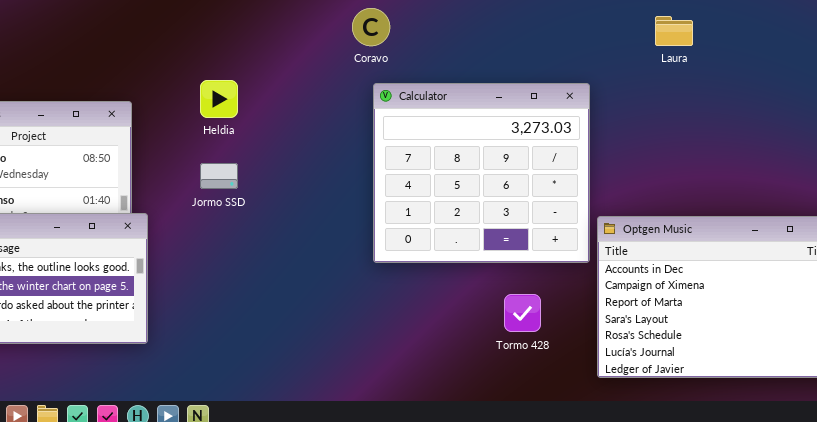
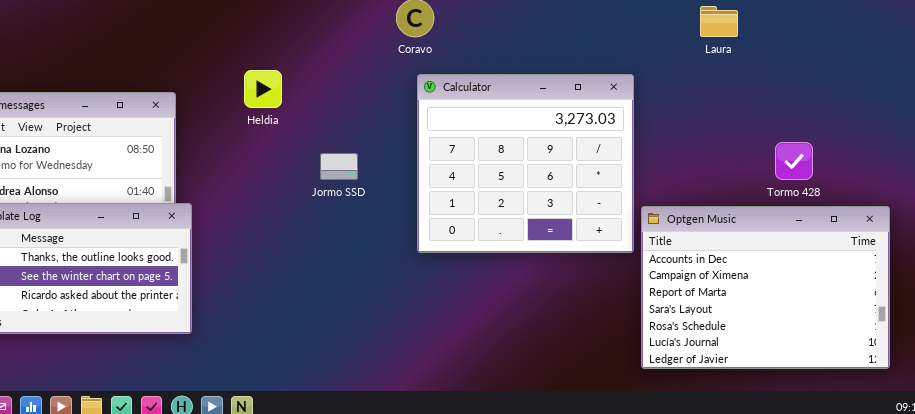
Jormo SSD: [200,163,238,189] -> [320,153,358,180], moved
Tormo 428: [504,294,541,332] -> [775,142,813,180], moved

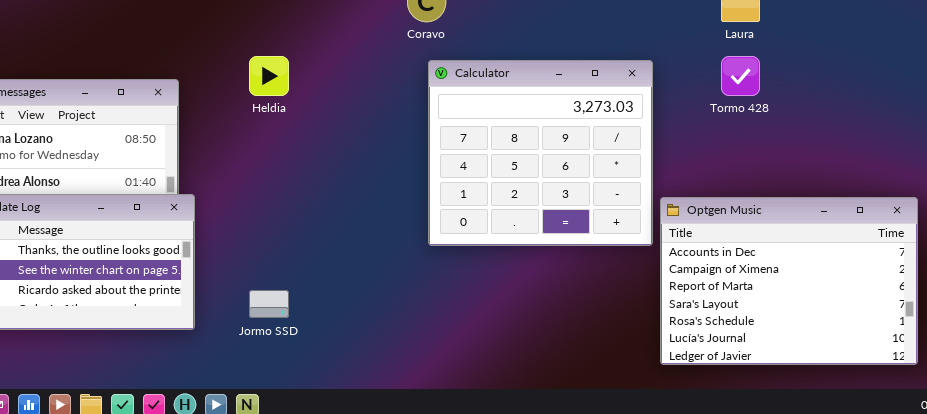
Tormo 428: [775,142,813,180] -> [721,56,760,96], moved
Jormo SSD: [320,153,358,180] -> [249,290,289,318], moved

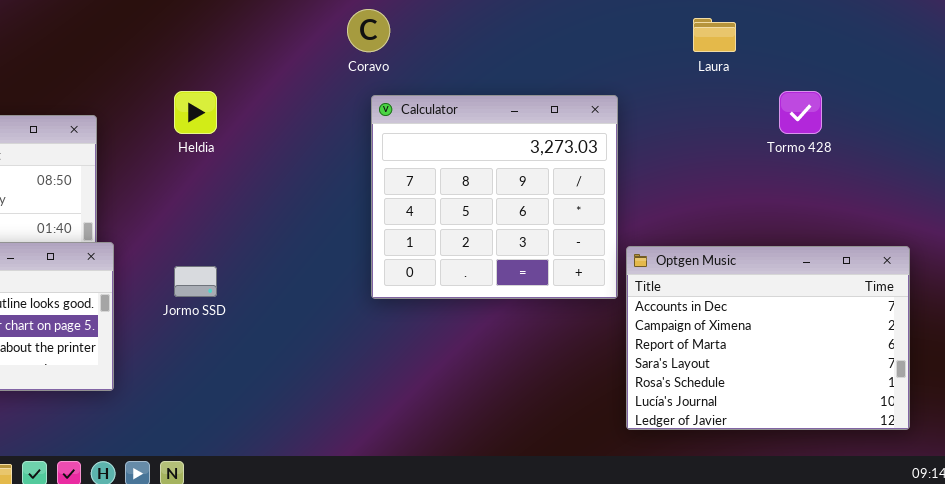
Tormo 428: [721,56,760,96] -> [779,91,822,134], moved
Jormo SSD: [249,290,289,318] -> [174,266,217,297], moved

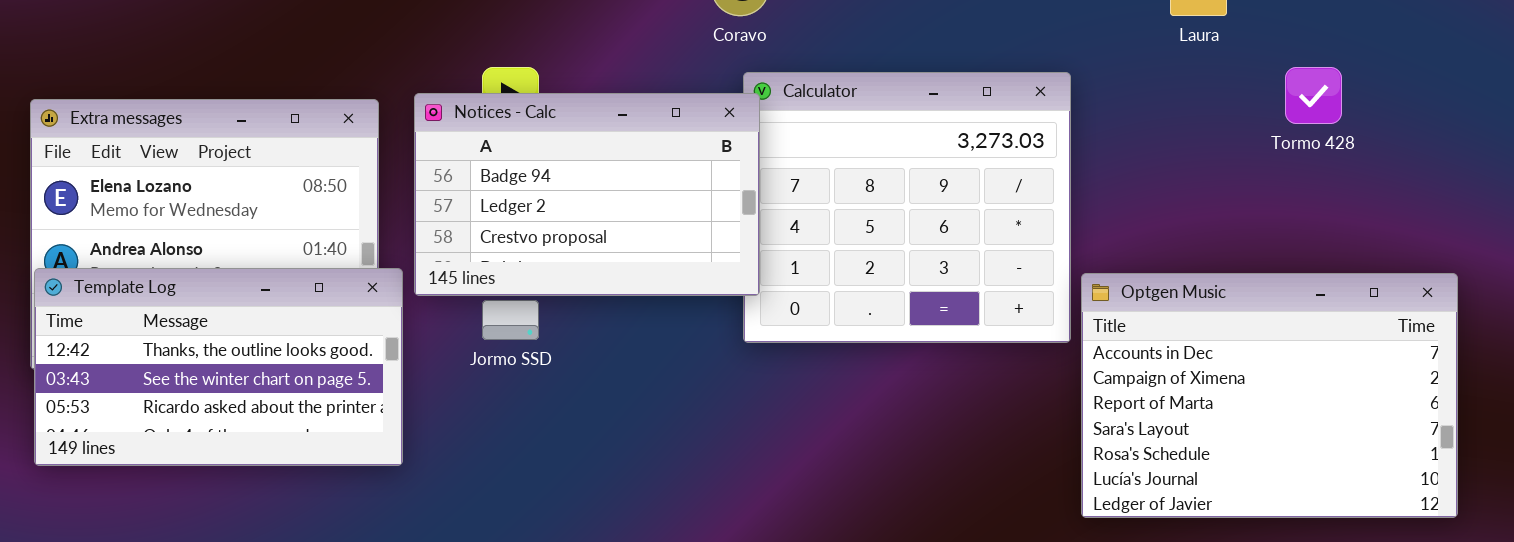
Notices - Calc: none -> [414,93,760,296], opened

